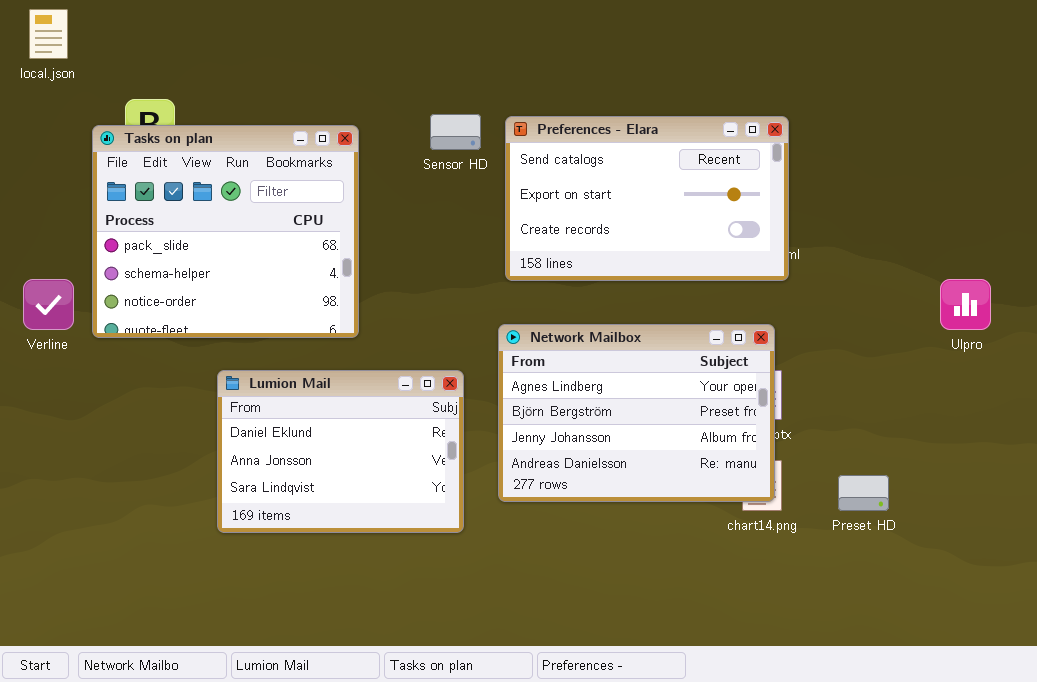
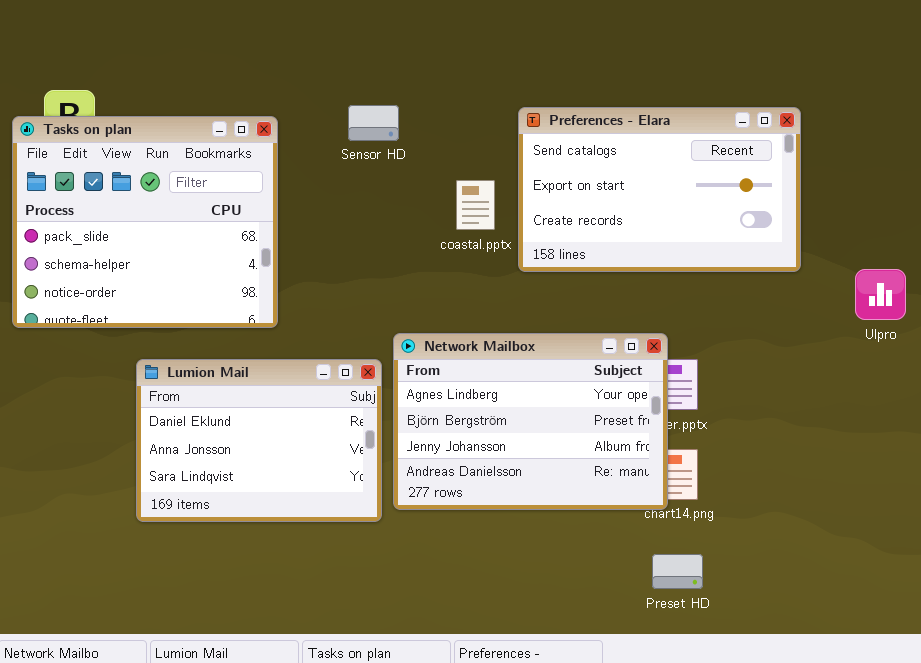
Preferences - Elara: [505,116,789,281] -> [518,107,801,272], moved
Network Mailbox: [498,324,775,502] -> [393,333,668,510], moved
Preset HD: [838,475,889,511] -> [652,554,703,589], moved

